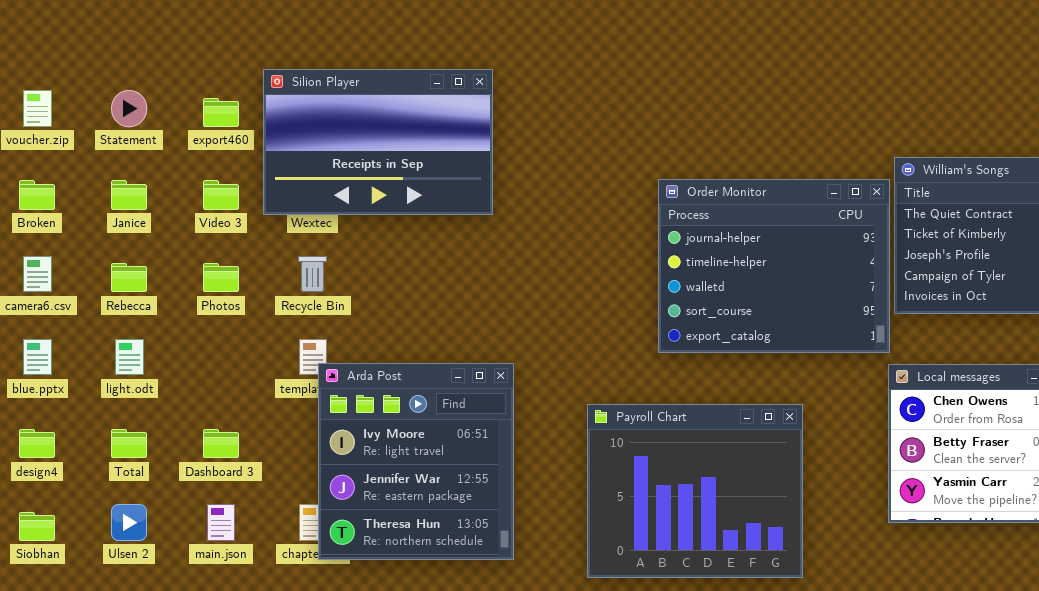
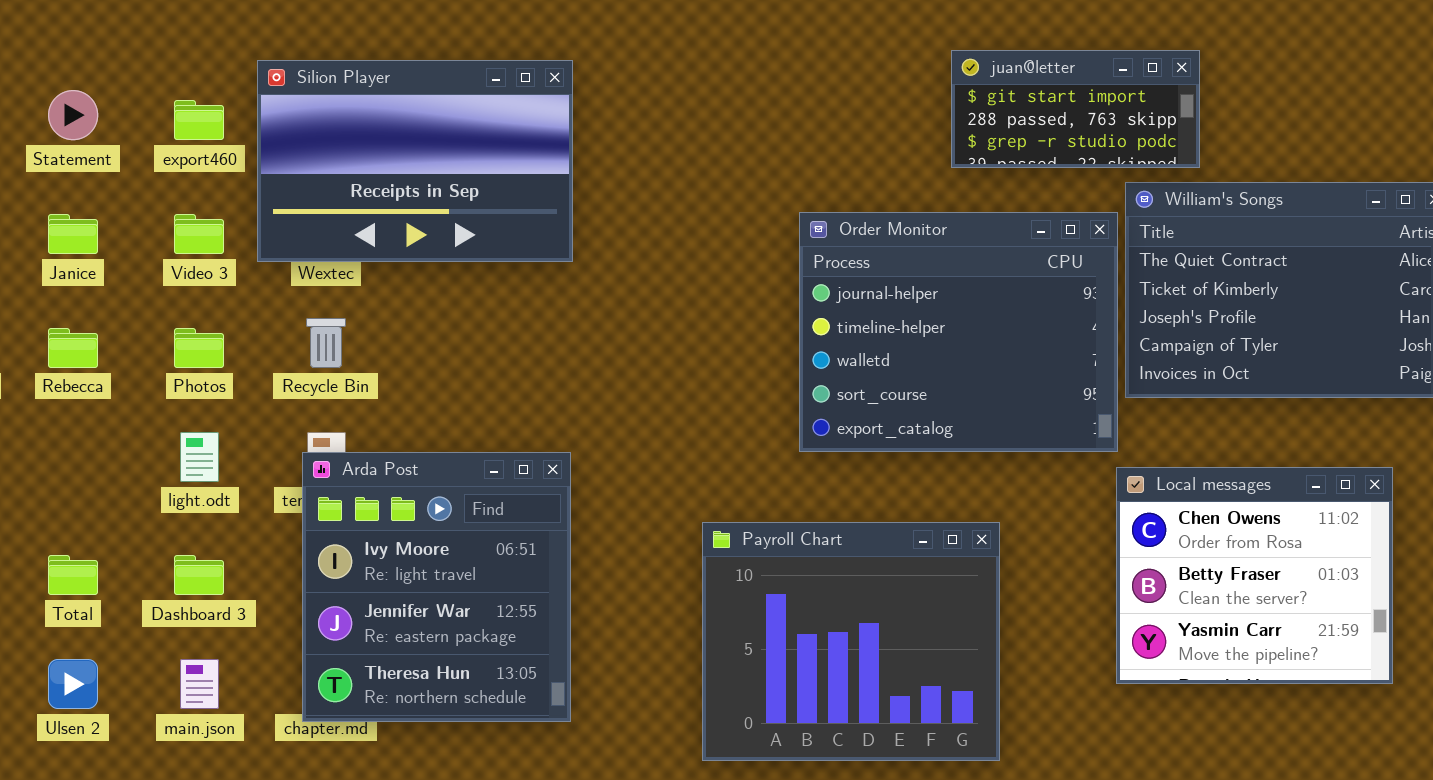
juan@letter: none -> [951,50,1200,168], opened
light.odt: [115,339,144,375] -> [180,432,219,482], moved
Arda Post: [318,363,514,560] -> [302,452,571,722], moved

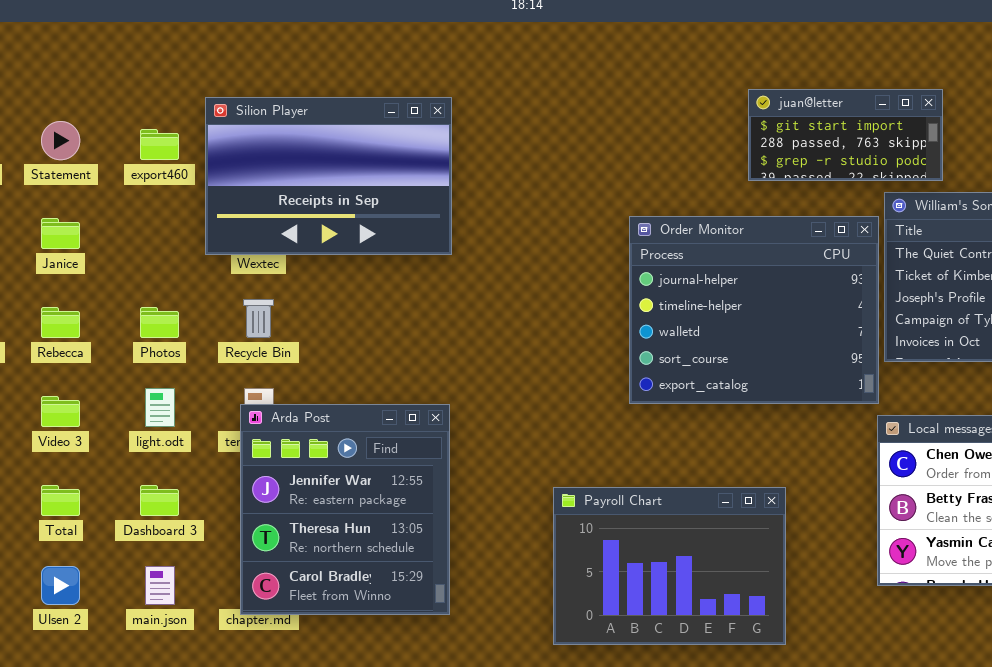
Video 3: [174,214,224,254] -> [41,396,80,427], moved
Arda Post: [302,452,571,722] -> [240,404,450,615], scrolled down 1 row
Payroll Chart: [702,522,1000,761] -> [553,487,786,645], resized

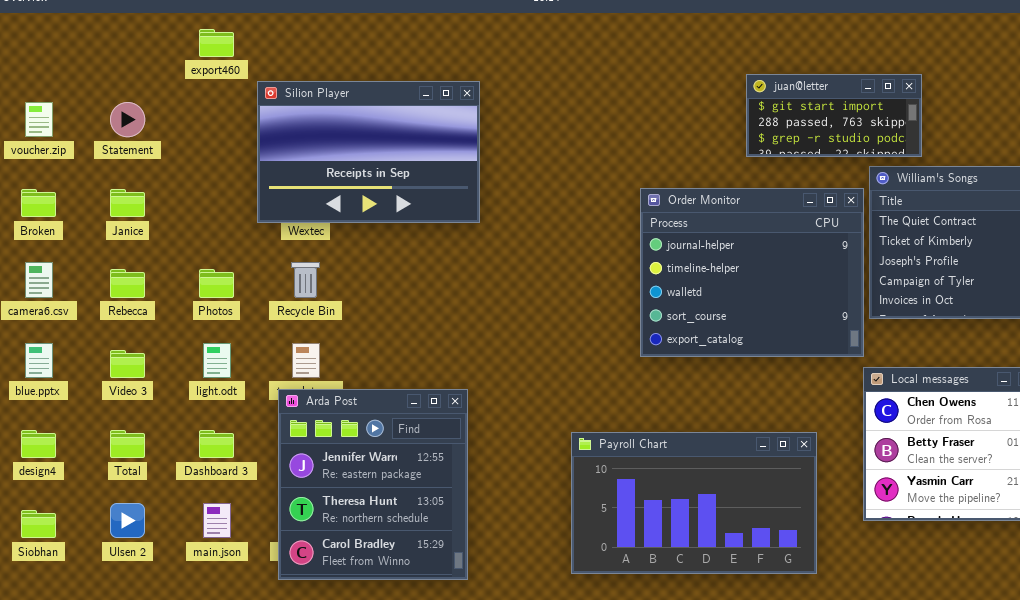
export460: [140,129,179,160] -> [199,29,234,57], moved
Arda Post: [240,404,450,615] -> [278,389,468,580], moved
Payroll Chart: [553,487,786,645] -> [571,432,817,574], resized

